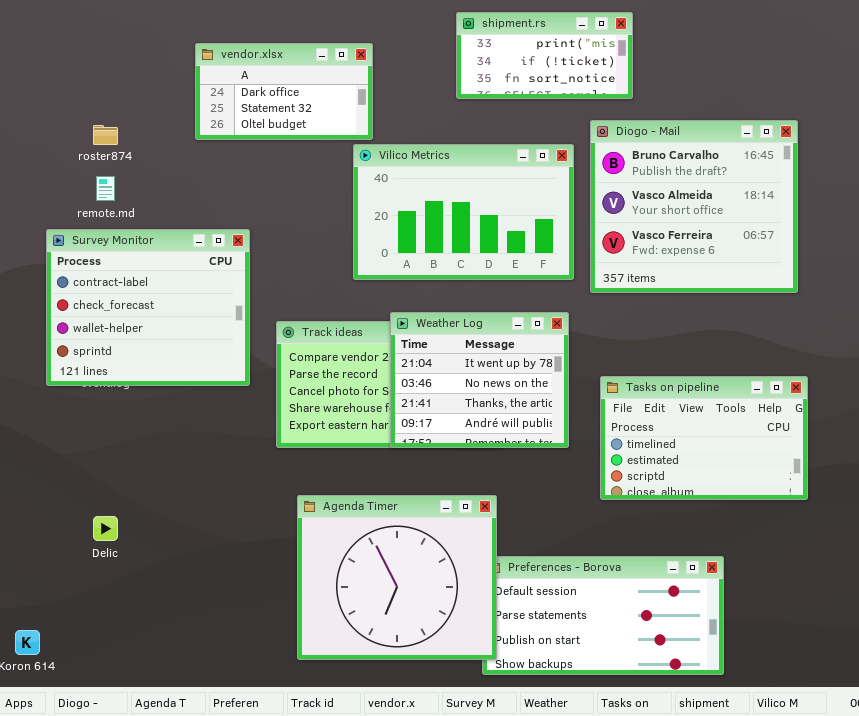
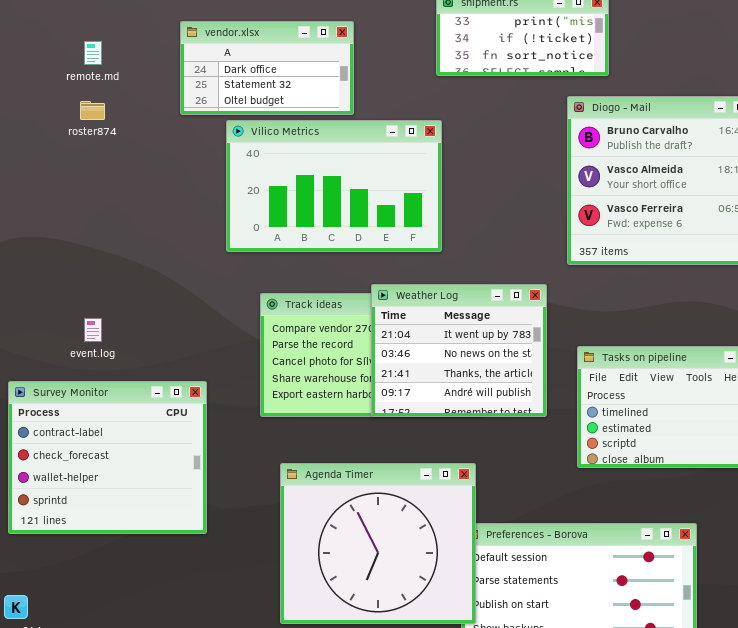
Vilico Metrics: [353,144,574,280] -> [226,120,442,252], moved
remote.md: [96,176,115,201] -> [84,41,102,65], moved
Survey Monitor: [46,229,250,386] -> [8,381,207,534], moved

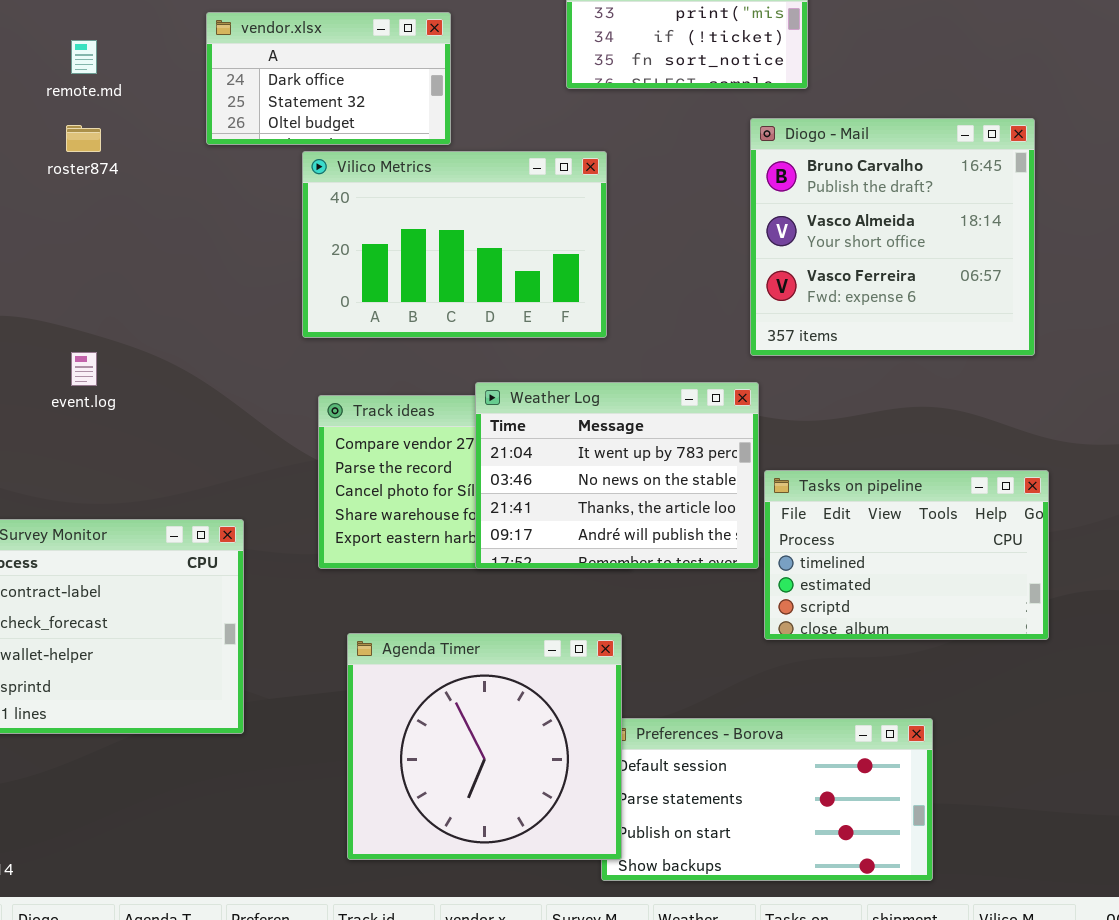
Vilico Metrics: [226,120,442,252] -> [302,151,607,338], moved
Weather Log: [371,284,547,417] -> [475,382,759,569], resized
event.log: [84,318,102,342] -> [71,352,97,386], moved

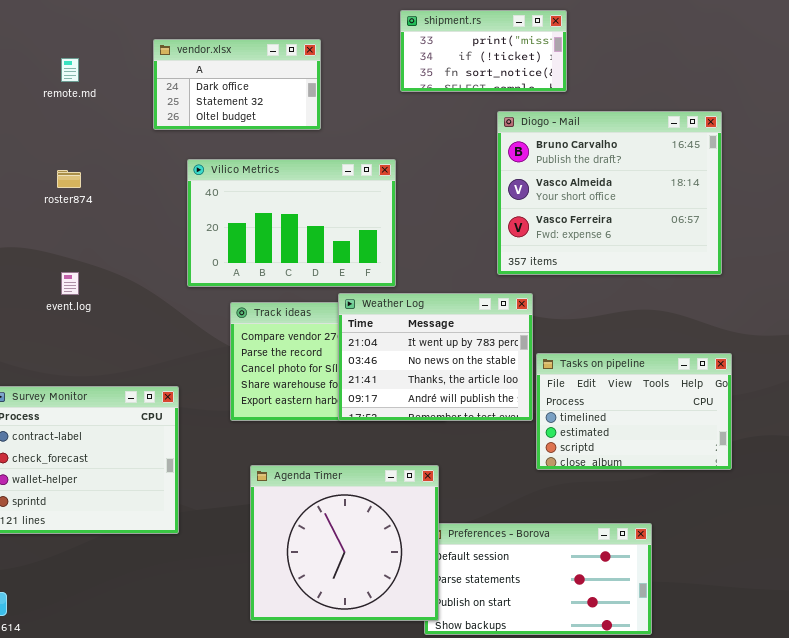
Diogo - Mail: [750,118,1035,356] -> [497,111,722,275], resized
roster874: [66,125,101,152] -> [57,170,81,188], moved
Vilico Metrics: [302,151,607,338] -> [187,159,396,287], moved

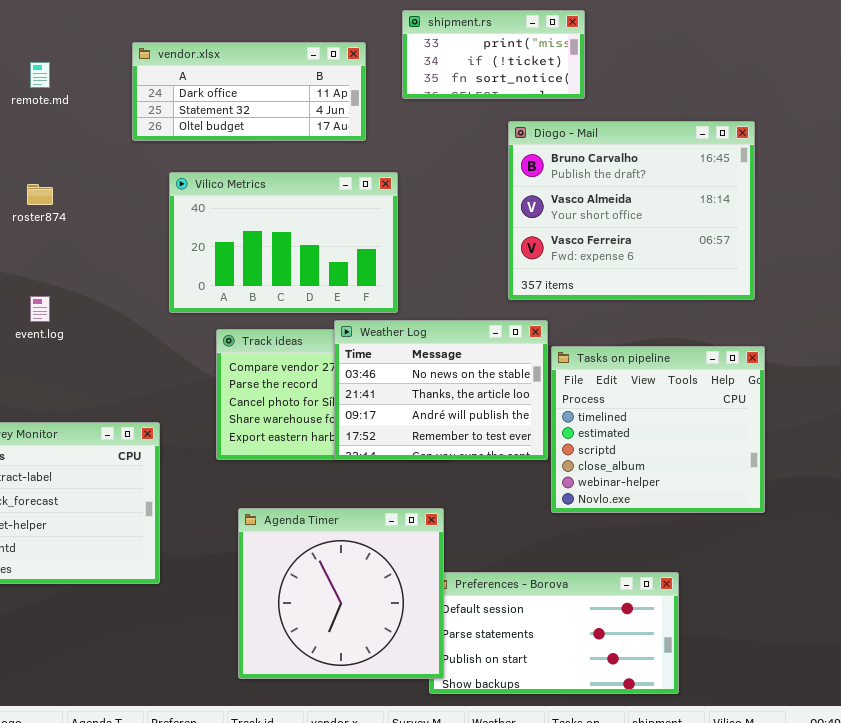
vendor.xlsx: [153,39,321,130] -> [132,42,366,141], resized
Weather Log: [338,293,533,421] -> [334,320,548,460], scrolled down 1 row
Tasks on pipeline: [536,353,732,470] -> [551,346,765,513], resized

